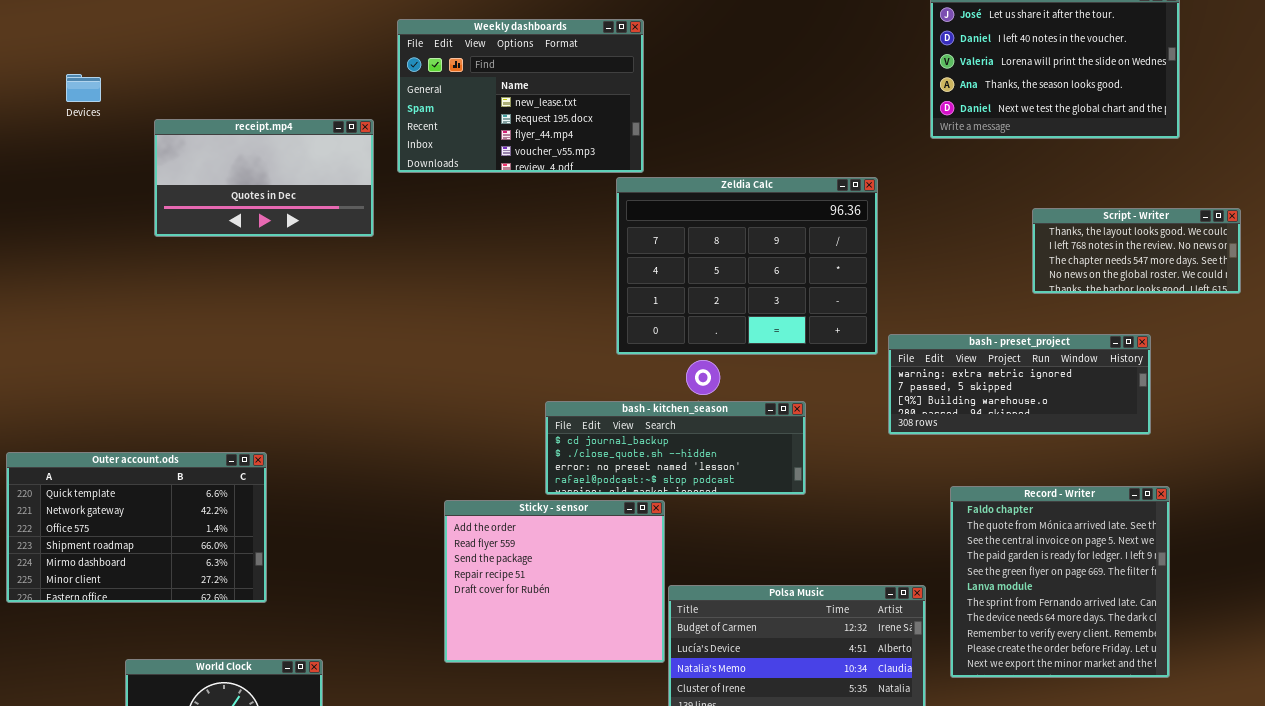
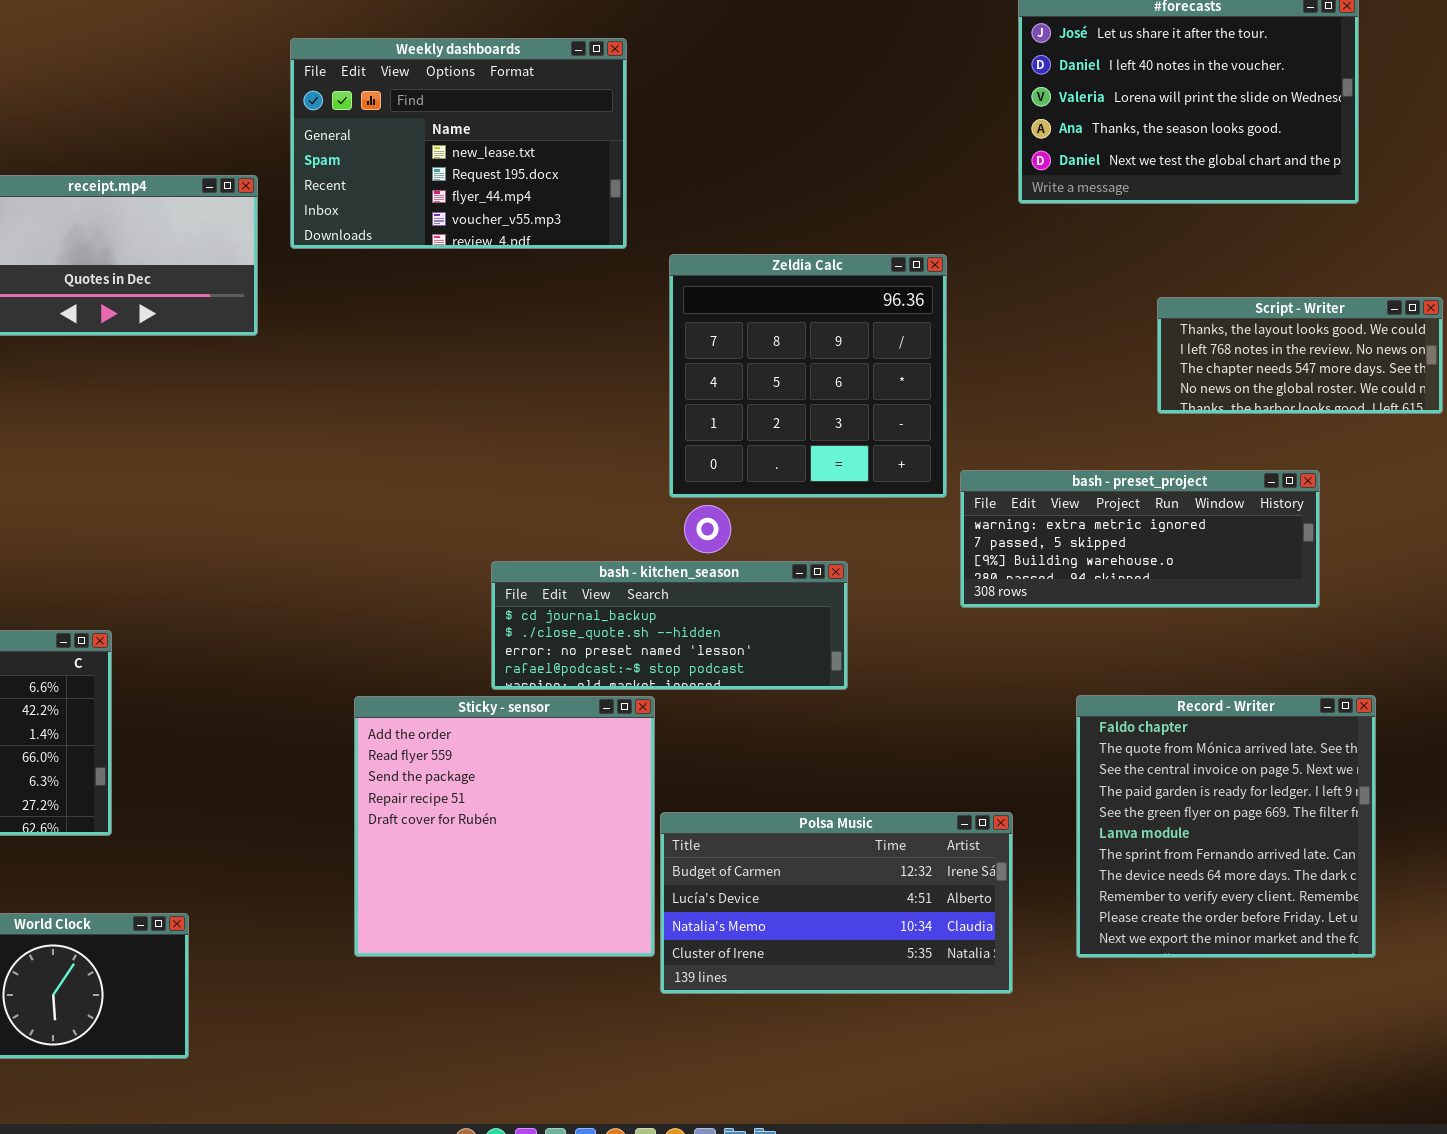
Zeldia Calc: [616,177,878,355] -> [669,254,947,498], resized
Record - Writer: [950,486,1170,678] -> [1076,695,1376,958], moved
Sticky - sensor: [444,500,665,663] -> [354,696,655,957], resized

